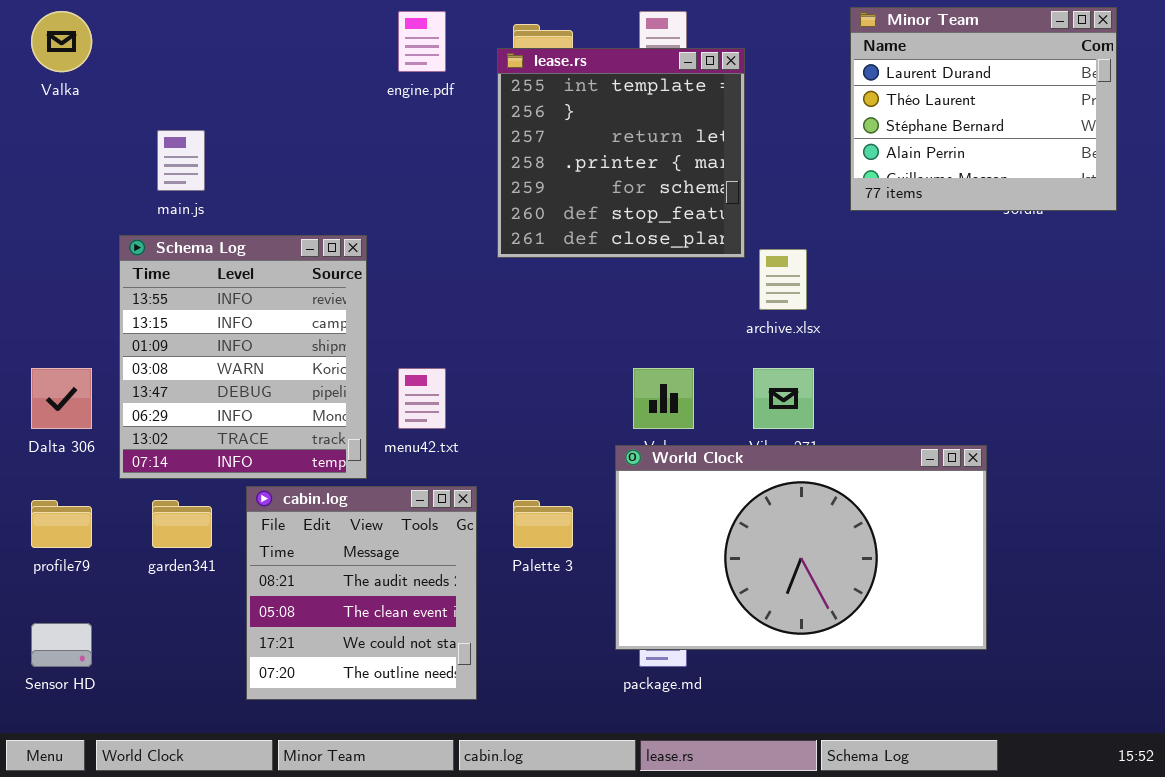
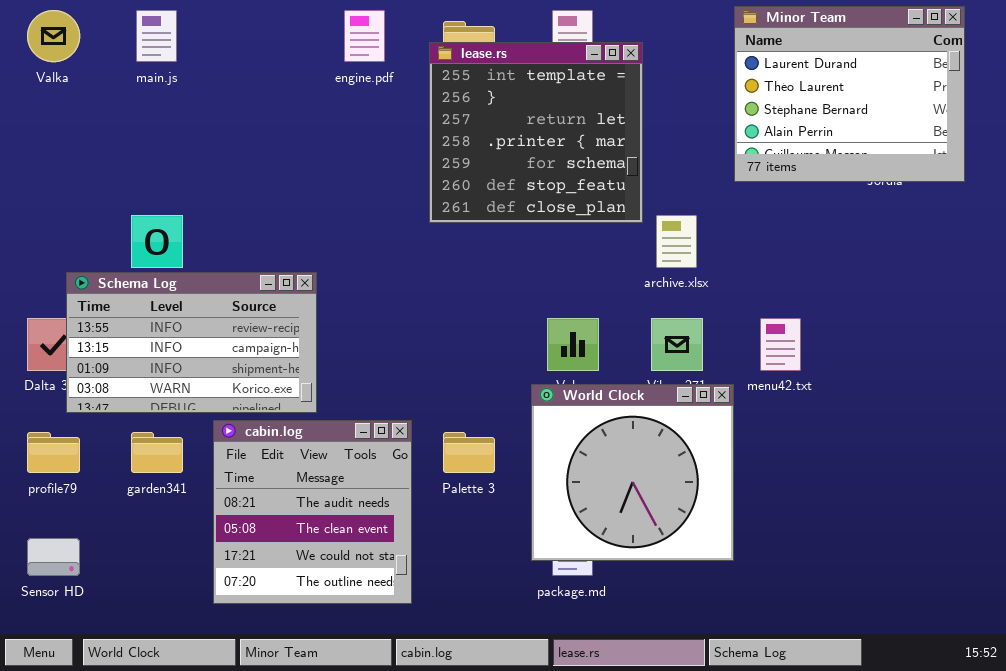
main.js: [157,130,205,191] -> [136,10,177,62], moved
Schema Log: [119,235,367,479] -> [66,272,317,413], resized
menu42.txt: [398,368,446,429] -> [760,318,801,371], moved
World Clock: [615,445,987,650] -> [531,384,734,561], resized

